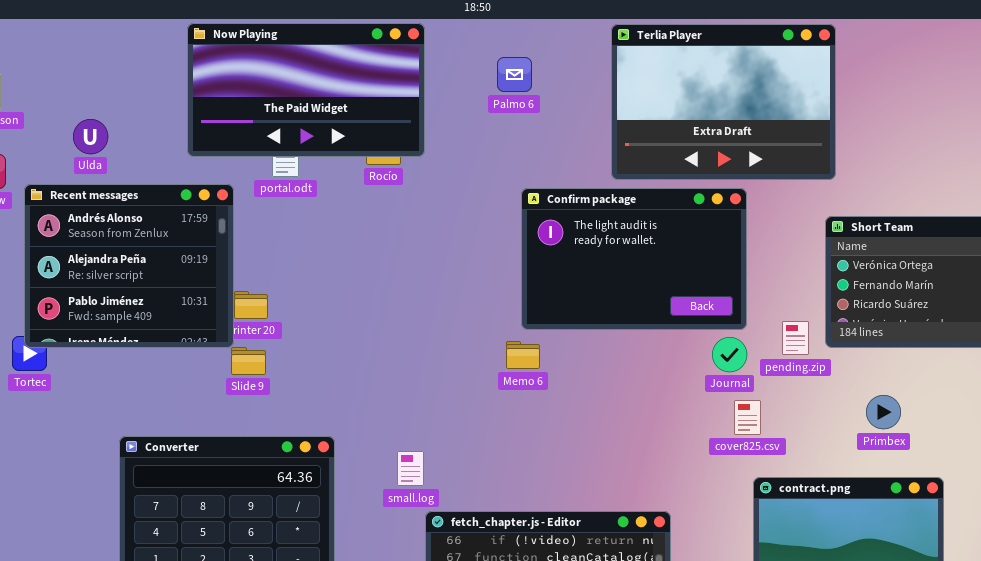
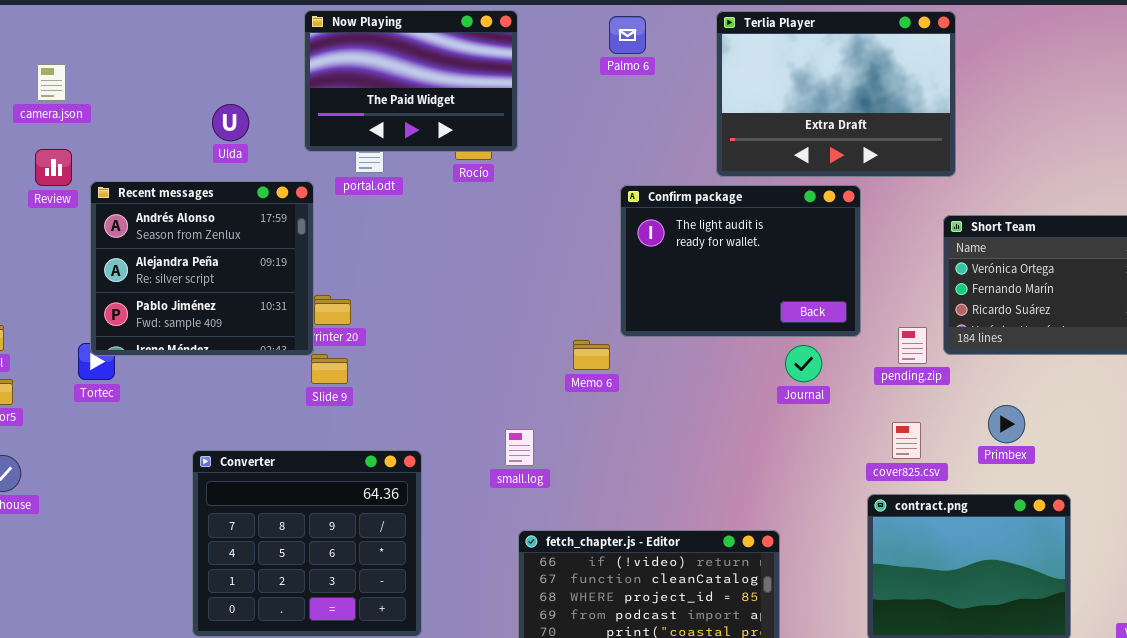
Now Playing: [187,23,425,157] -> [304,10,518,152], resized
Palmo 6: [497,57,532,92] -> [609,16,646,54], moved
Ulda: [73,119,108,154] -> [212,104,249,141], moved
Journal: [712,337,747,372] -> [785,345,822,382], moved
Memo 6: [506,341,540,369] -> [573,340,610,370], moved
cover825.csv: [734,400,761,435] -> [892,422,921,459], moved
small.log: [397,451,424,486] -> [505,429,534,466], moved

